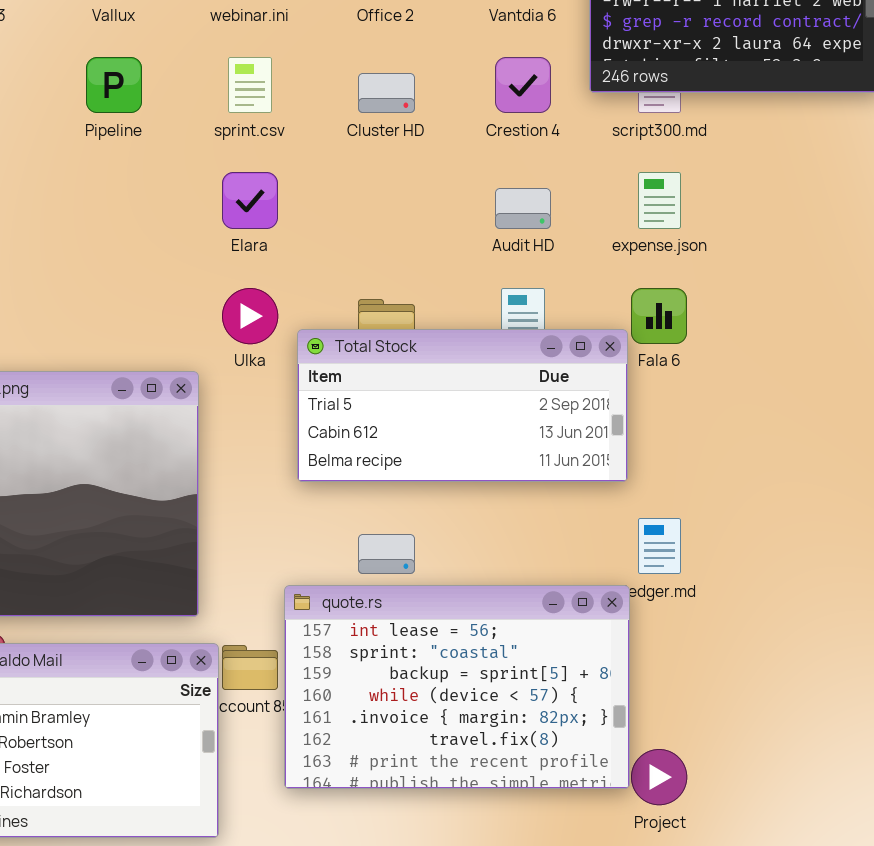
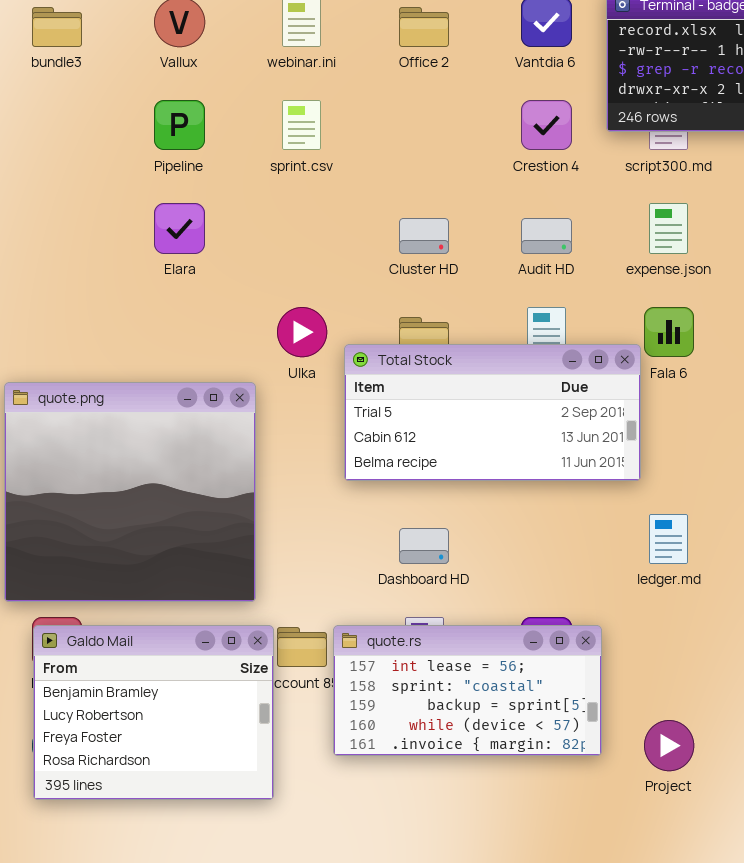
Cluster HD: [358,73,415,113] -> [399,218,449,254], moved
Elara: [222,172,278,229] -> [154,203,205,254], moved
quote.rs: [284,585,630,789] -> [333,625,602,756], resized

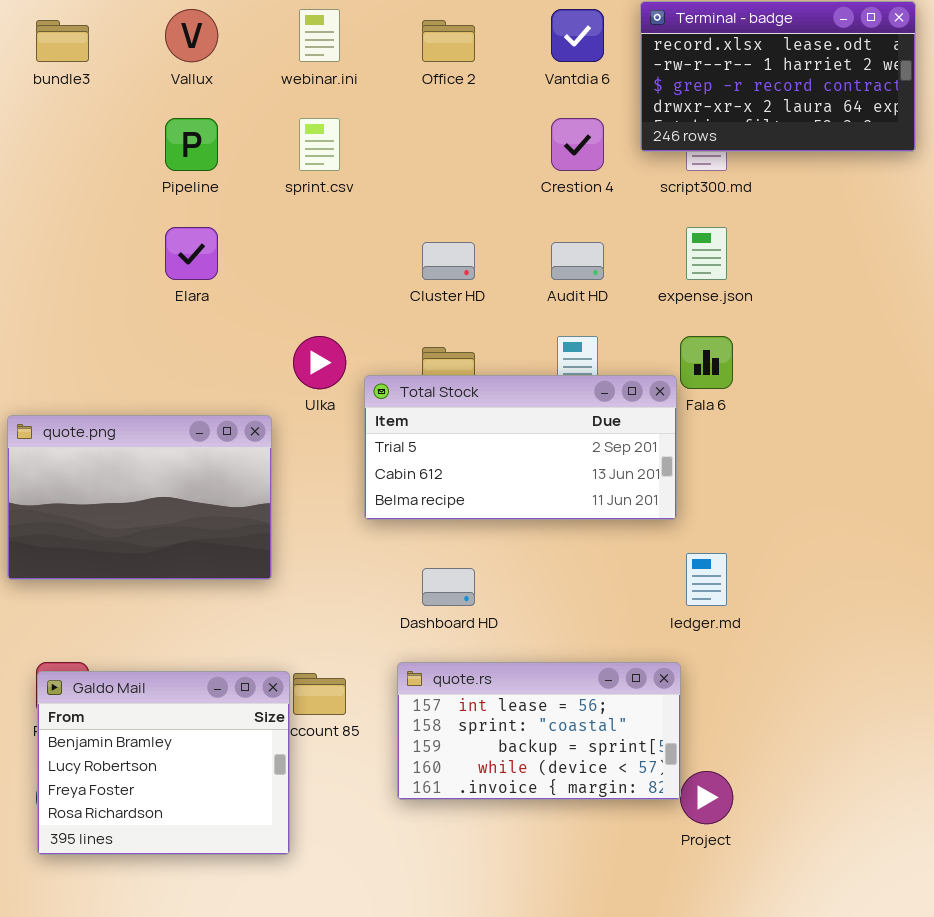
quote.png: [4,382,256,602] -> [7,415,272,580], resized
quote.rs: [333,625,602,756] -> [397,662,681,800], moved

